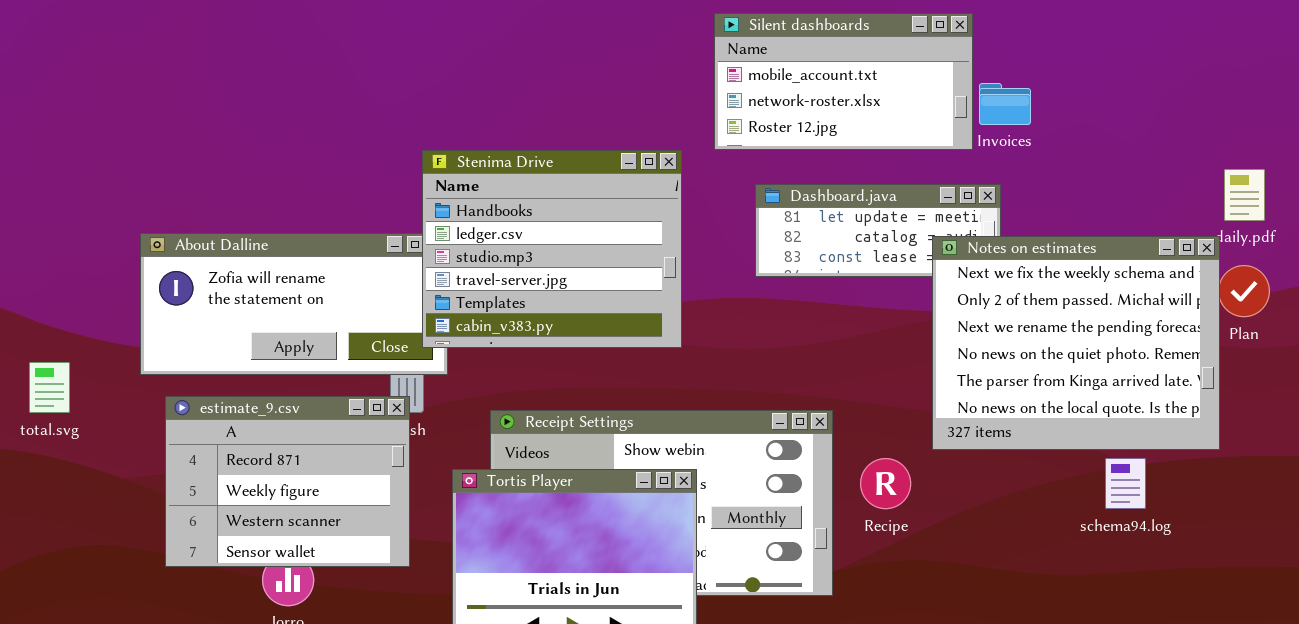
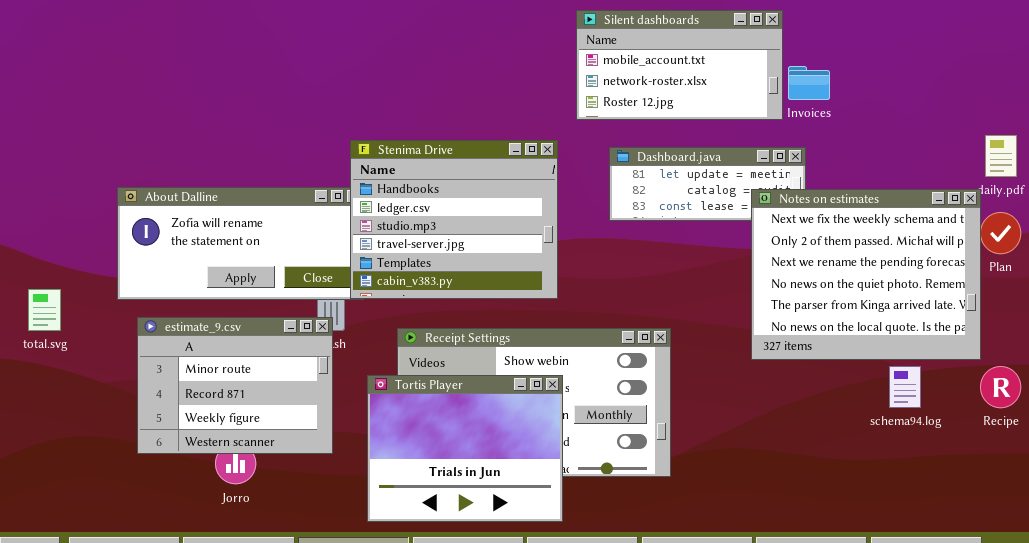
Stenima Drive: [422,150,682,348] -> [350,140,558,299], moved
estimate_9.csv: [165,396,410,567] -> [137,317,333,454], scrolled up 1 row
Recipe: [860,458,911,509] -> [980,366,1021,408], moved

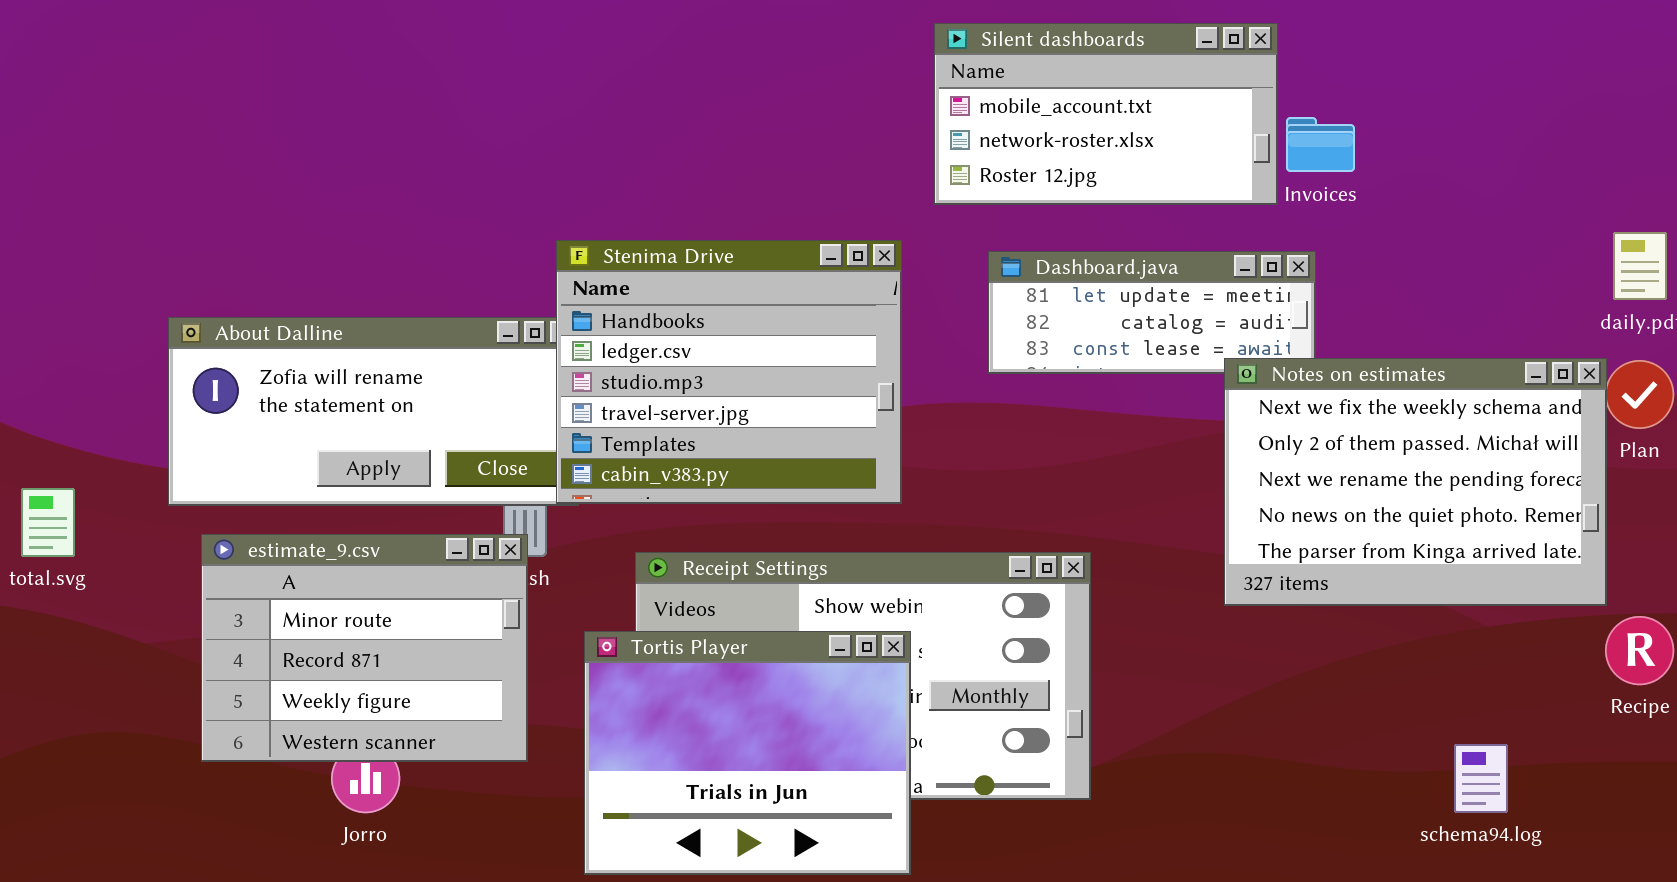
Notes on estimates: [751,189,981,360] -> [1224,358,1607,606], resized
schema94.log: [889,366,921,408] -> [1454,744,1508,813], moved

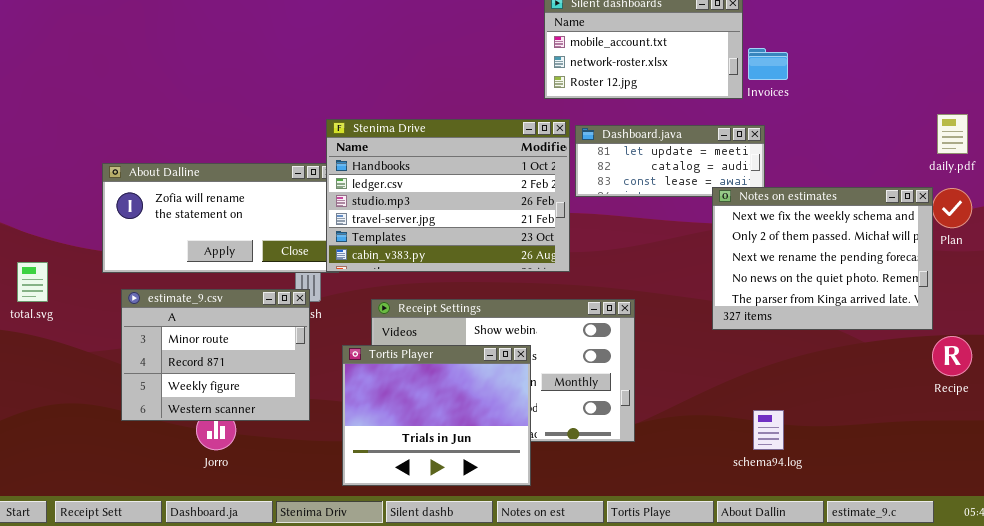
Stenima Drive: [556,240,902,504] -> [326,119,570,272], resized
schema94.log: [1454,744,1508,813] -> [753,410,784,450], moved

